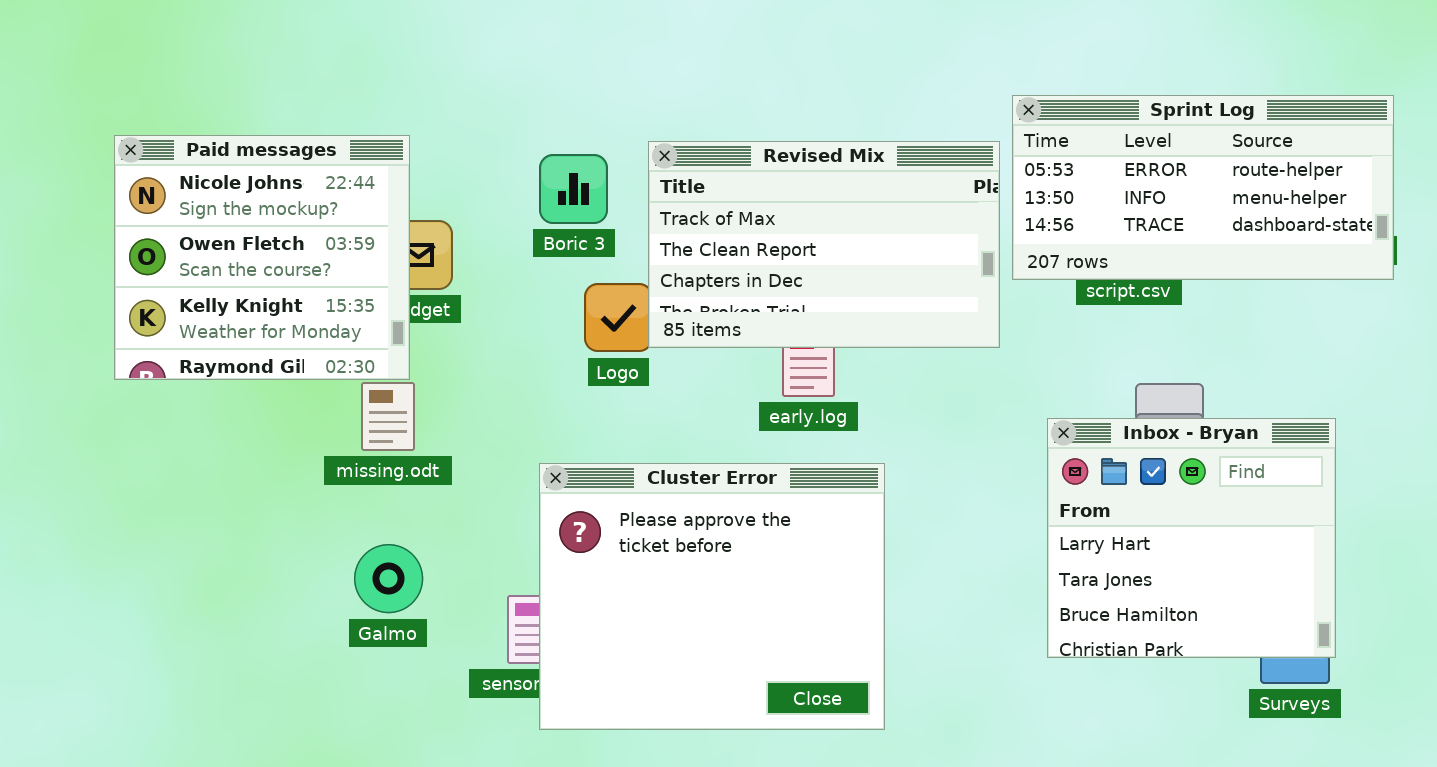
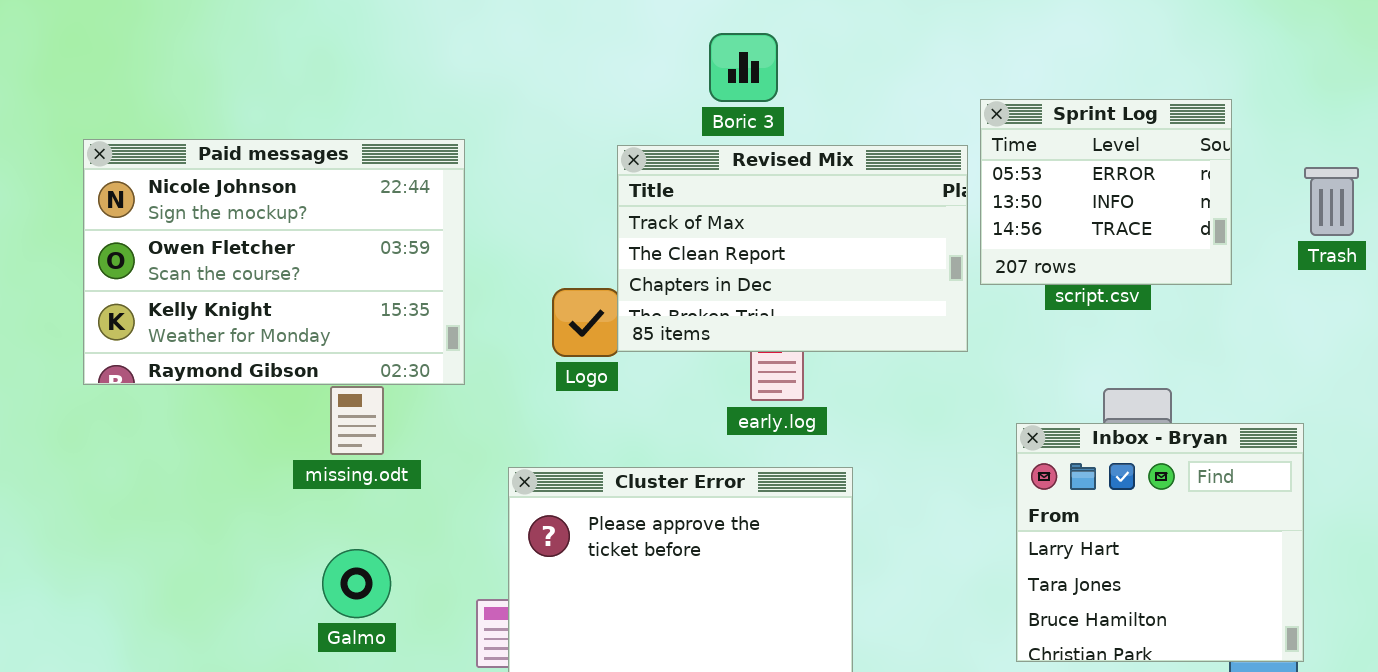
Sprint Log: [1012,95,1394,280] -> [980,99,1232,285], resized
Paid messages: [114,135,410,380] -> [83,139,465,385], resized
Boric 3: [539,154,608,224] -> [709,33,778,102], moved

